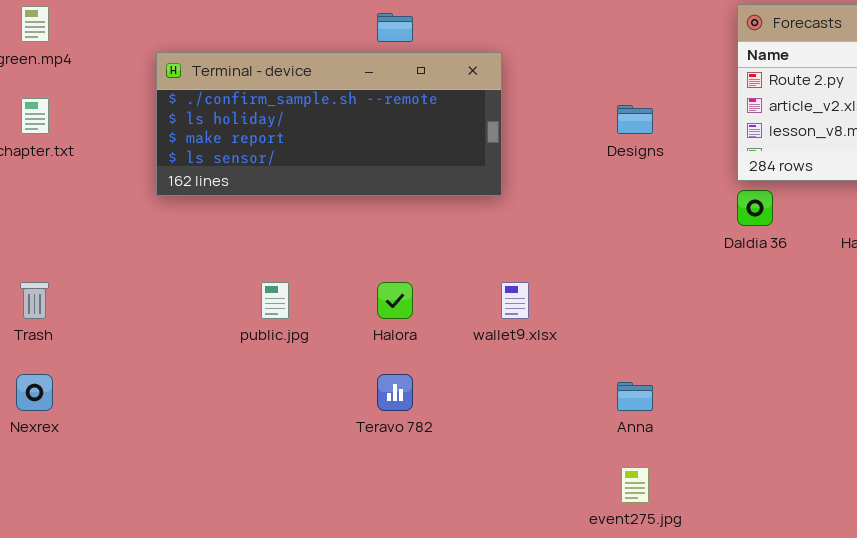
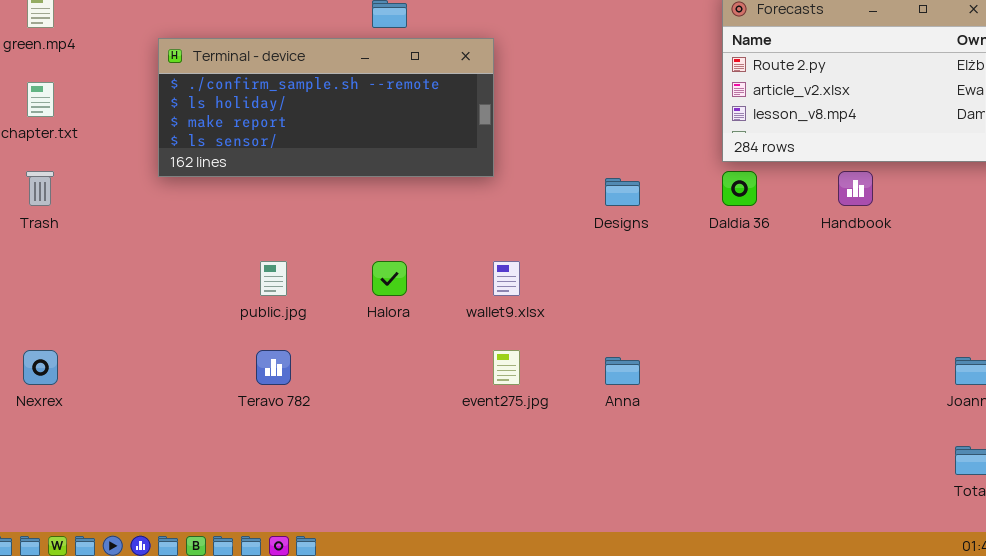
Designs: [617,105,653,134] -> [605,178,640,206], moved
Trash: [20,282,49,319] -> [26,171,54,206], moved
Teravo 782: [377,374,413,411] -> [256,350,291,385], moved
event275.jpg: [621,467,649,503] -> [493,350,520,385], moved

